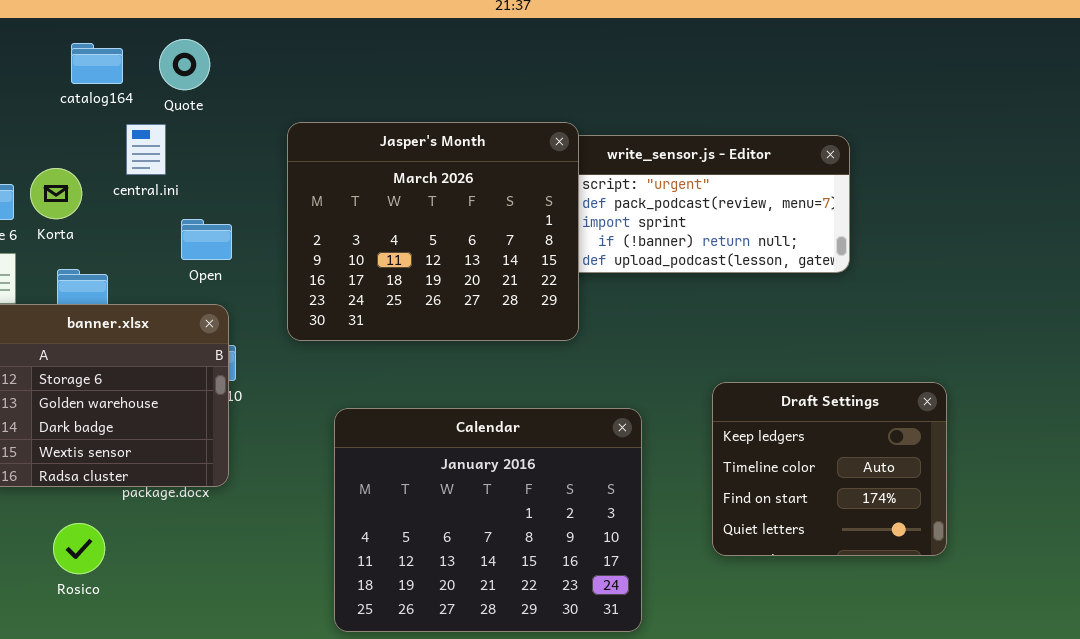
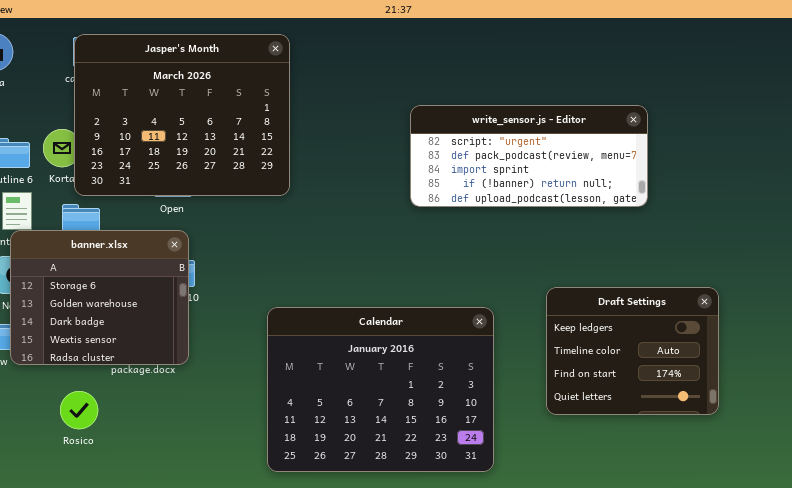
Jasper's Month: [287,122,579,341] -> [74,34,290,196], moved

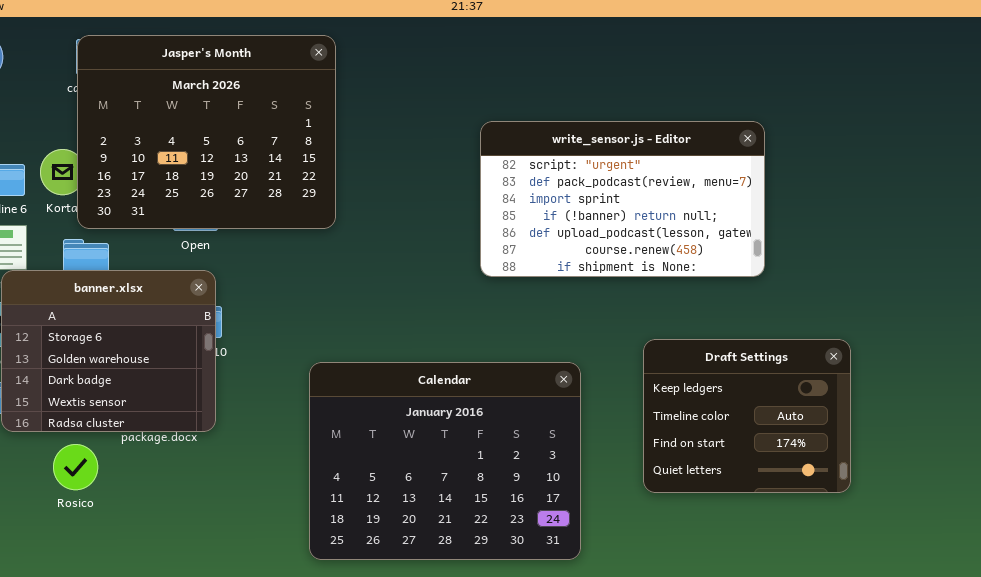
write_sensor.js - Editor: [410,105,648,207] -> [480,121,765,277], resized
Rosico: [60,391,98,429] -> [53,444,98,490], moved

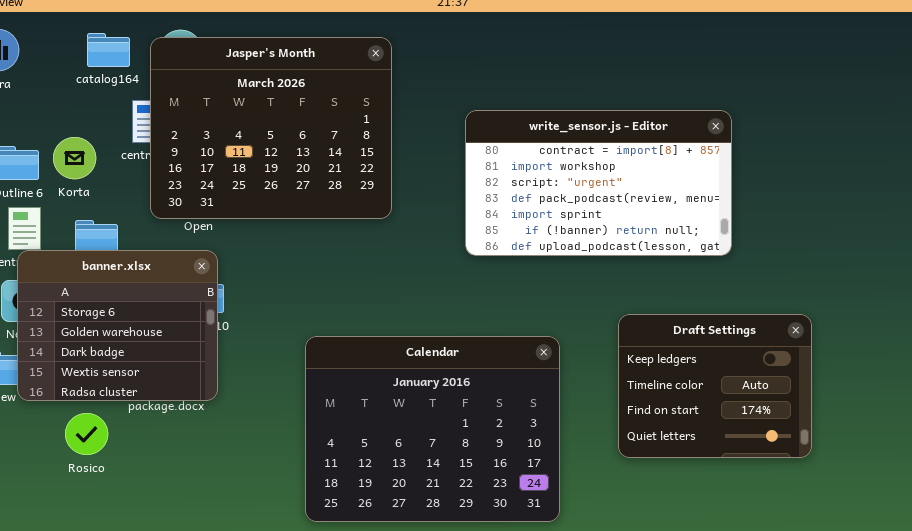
Jasper's Month: [77,35,336,229] -> [150,37,392,219], moved
write_sensor.js - Editor: [480,121,765,277] -> [465,110,732,256], scrolled up 2 rows

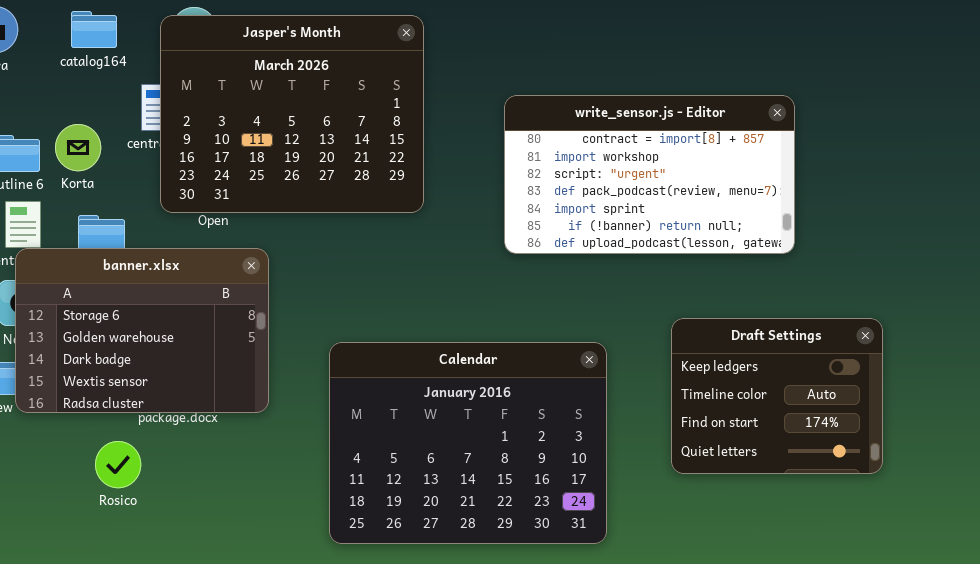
catalog164: [87,33,130,67] -> [71,11,117,48], moved
banner.xlsx: [17,250,218,401] -> [15,248,269,413], resized
Rosico: [65,413,108,455] -> [95,441,141,488], moved

